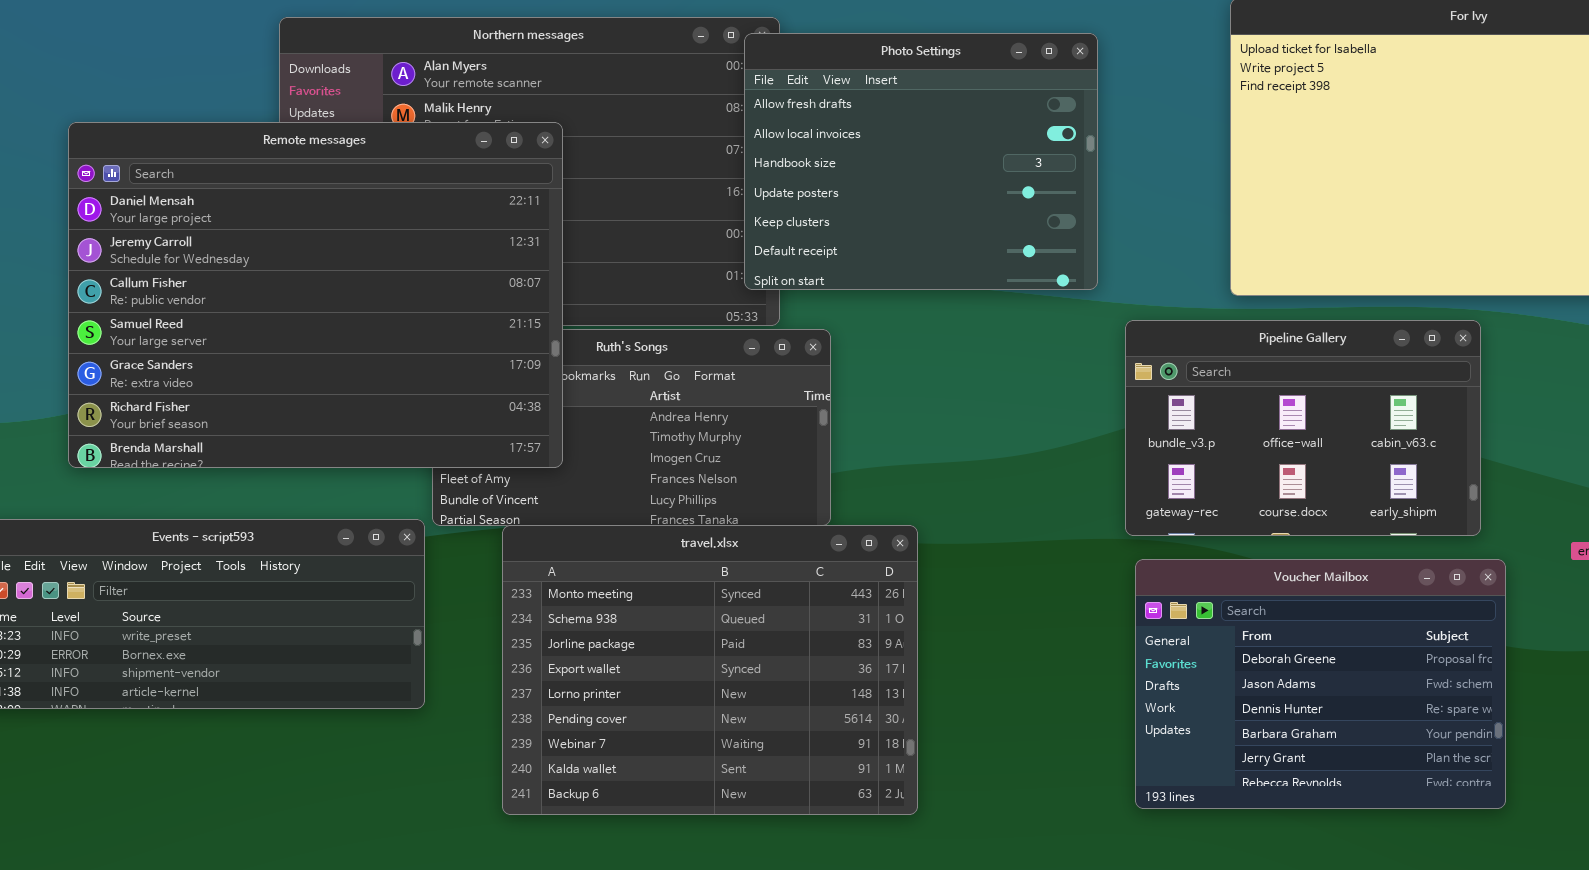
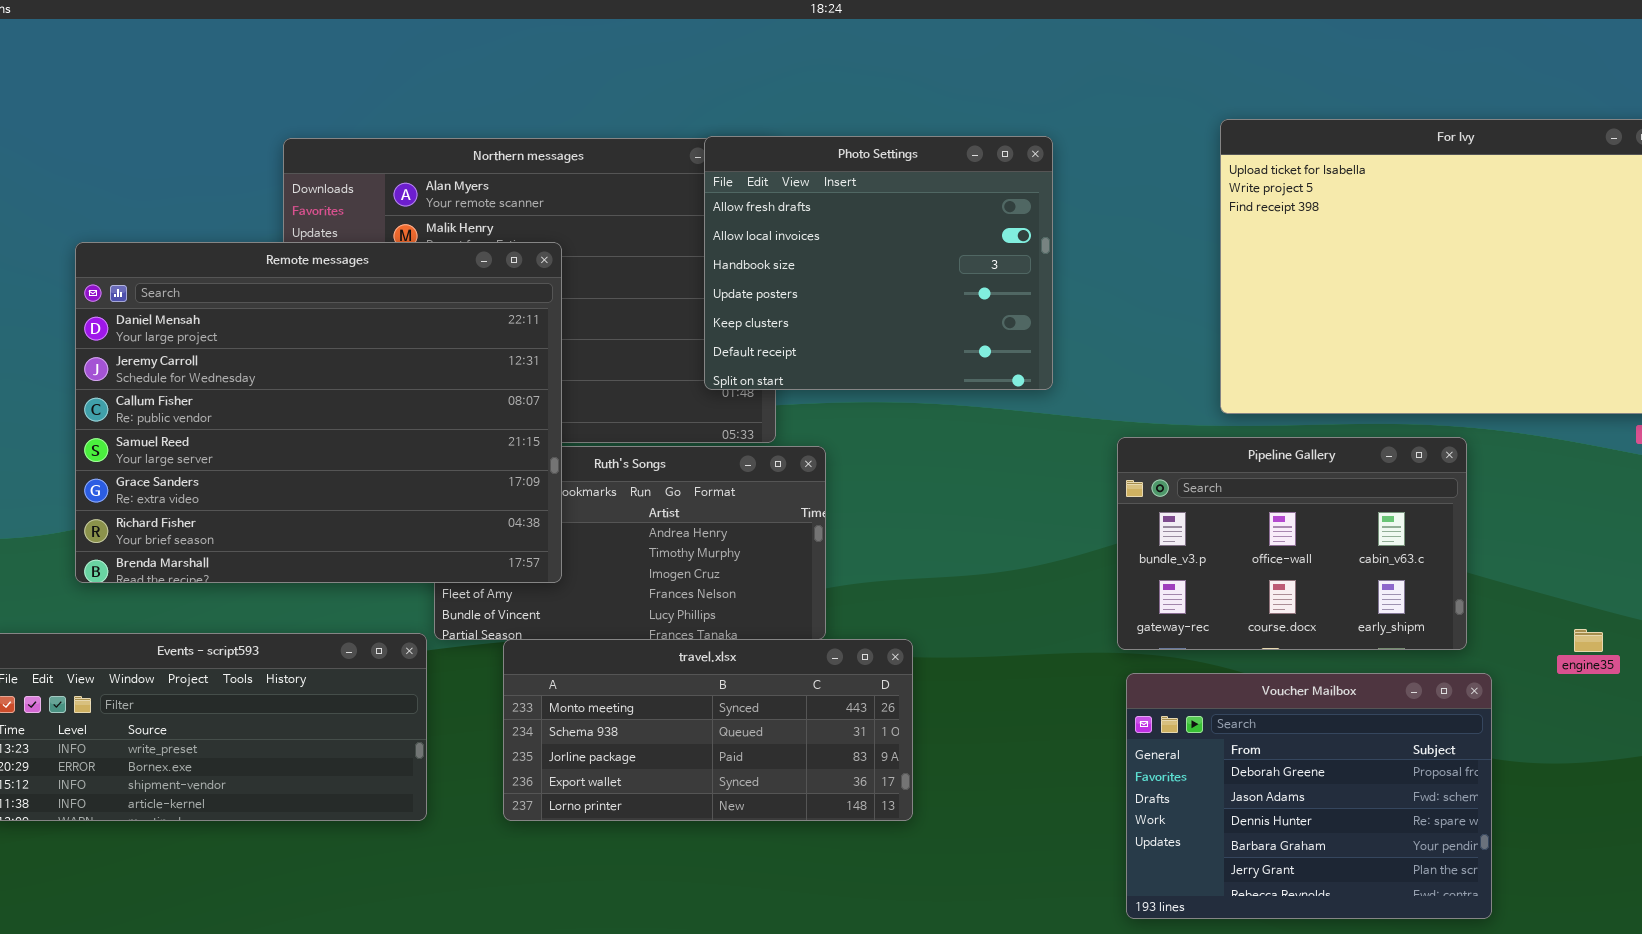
Photo Settings: [744,33,1098,290] -> [704,136,1053,390], moved
travel.xlsx: [502,525,918,815] -> [503,639,913,821], resized

